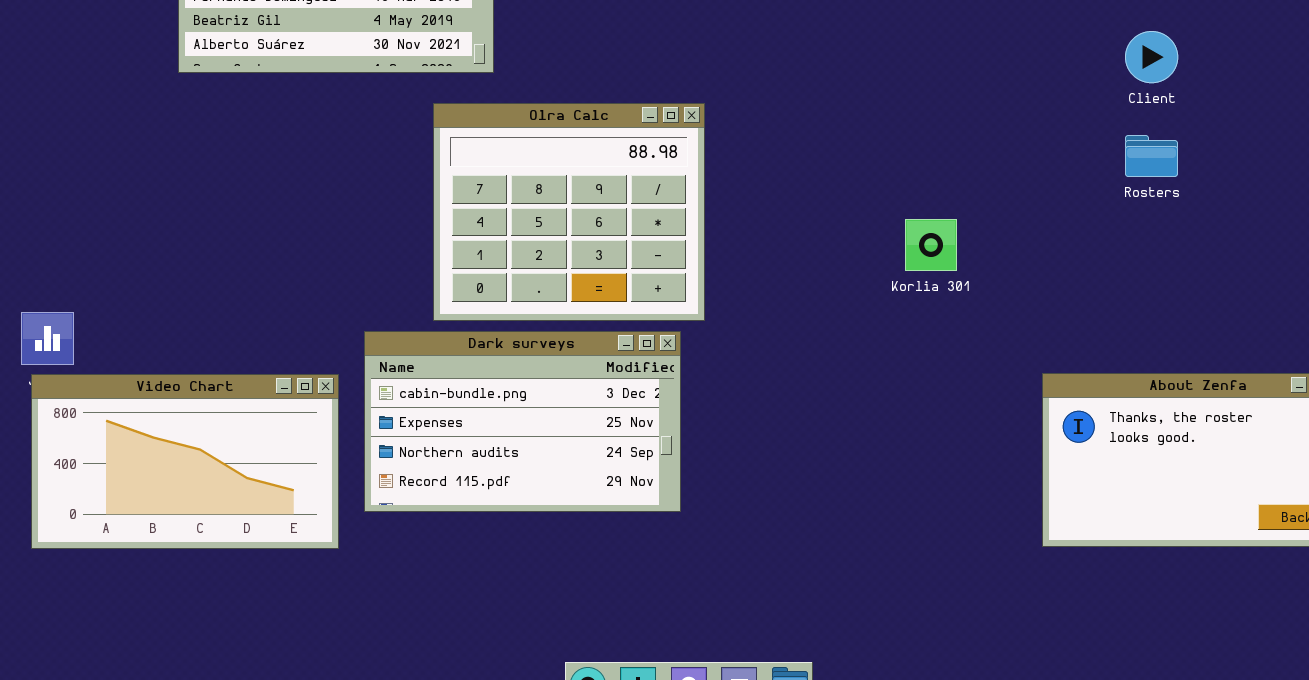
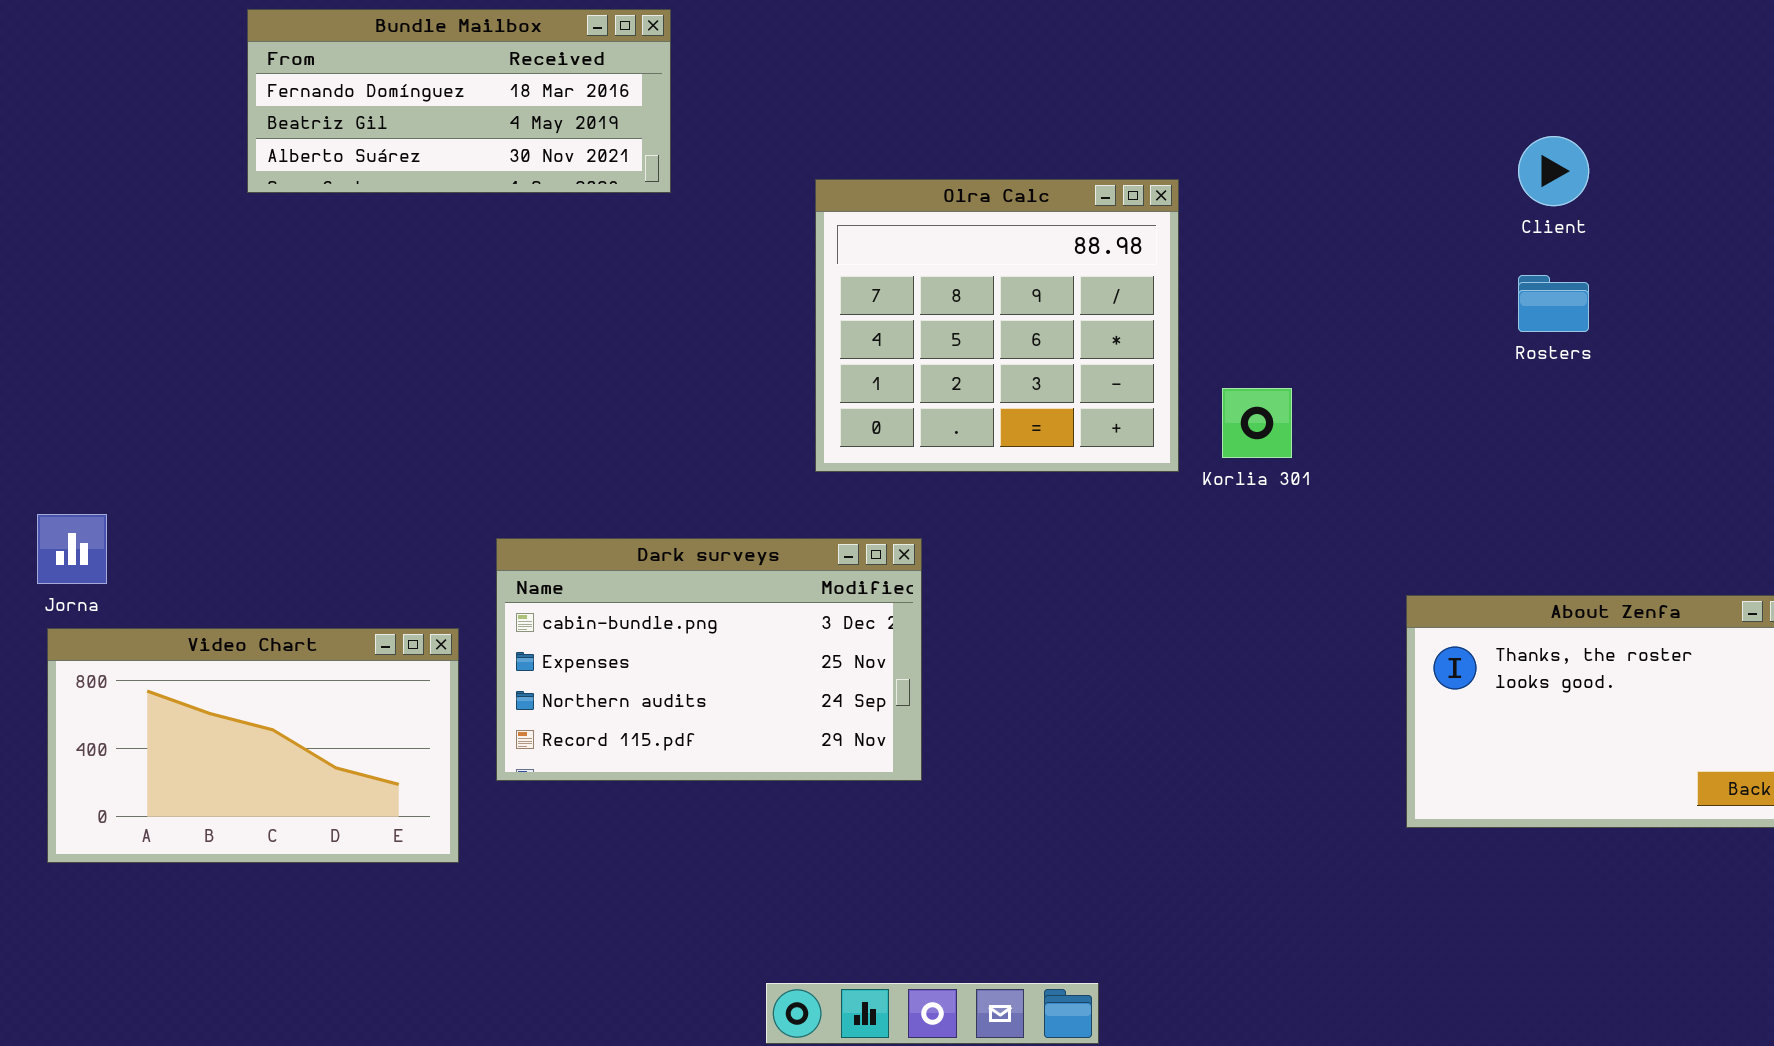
Olra Calc: [433,103,705,321] -> [815,179,1179,472], moved
Video Chart: [31,374,339,549] -> [47,628,459,863], moved

